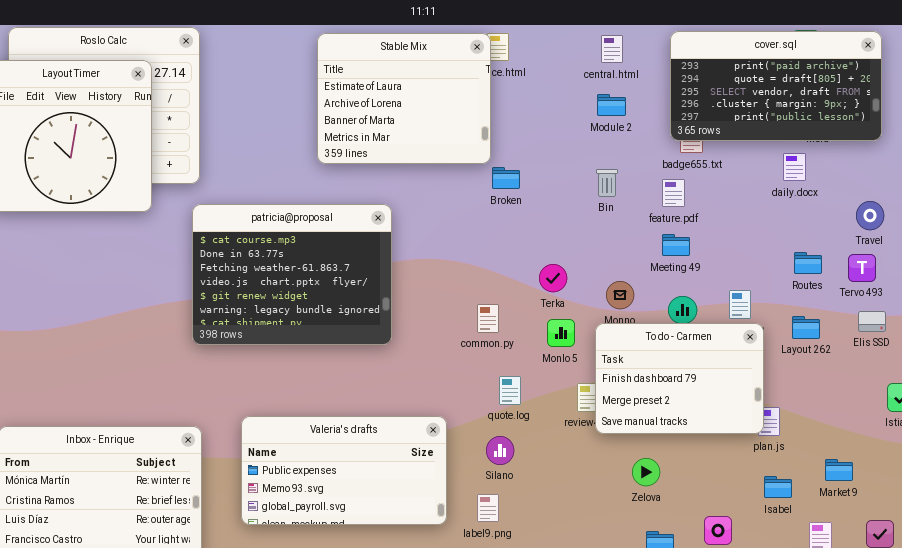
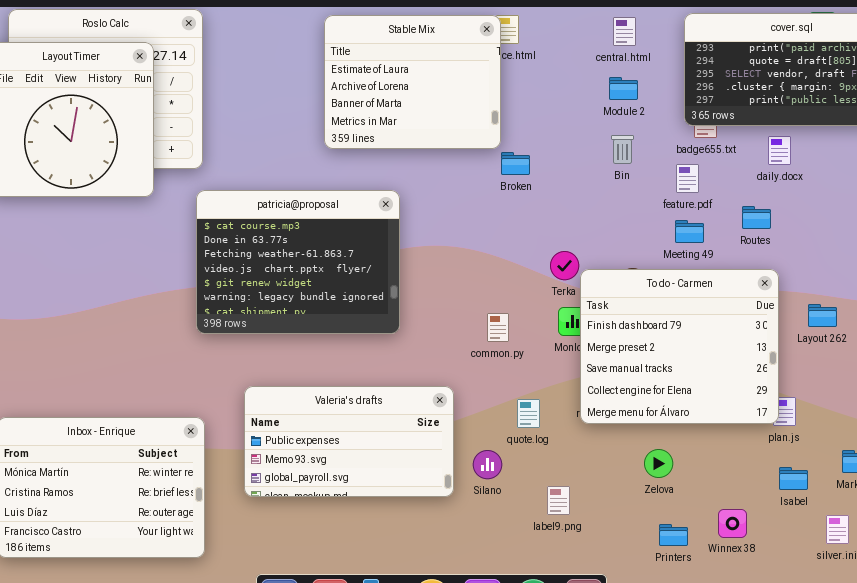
daily.docx: [783,153,806,181] -> [768,136,791,165], moved
Bin: [596,169,618,197] -> [611,135,634,164], moved
Routes: [794,252,822,274] -> [742,206,771,229], moved
common.py: [477,304,499,333] -> [487,313,509,342], moved
To do - Carmen: [595,323,764,434] -> [580,269,779,424], resized
quote.log: [499,376,521,405] -> [517,399,540,428], moved
Valeria's drafts: [241,416,447,525] -> [244,386,454,497], moved
Silano: [486,436,514,465] -> [473,450,502,479], moved
label9.png: [477,494,499,522] -> [547,486,570,515], moved

